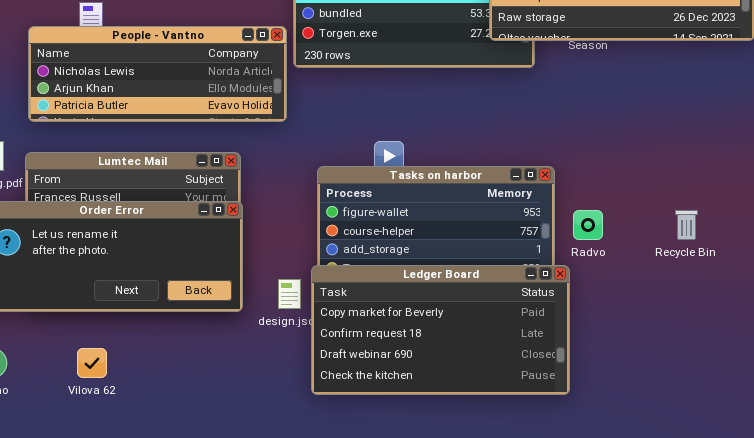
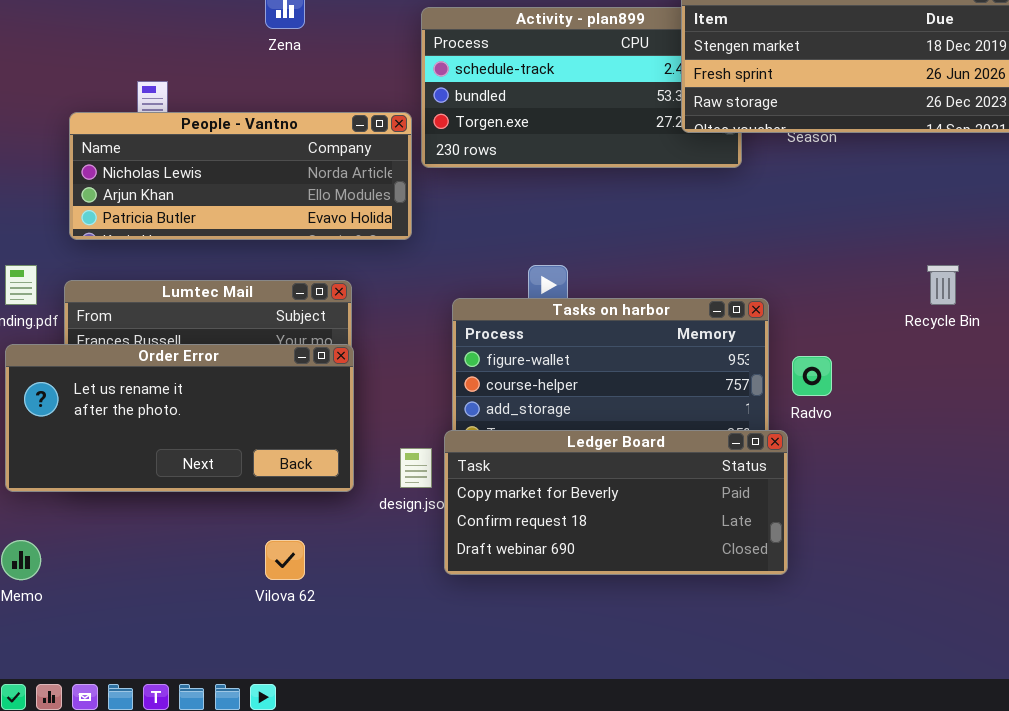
Recycle Bin: [675,210,698,240] -> [927,265,959,305], moved
Ledger Board: [311,265,570,395] -> [444,430,788,575], resized
Vilova 62: [77,348,107,378] -> [265,540,305,580], moved

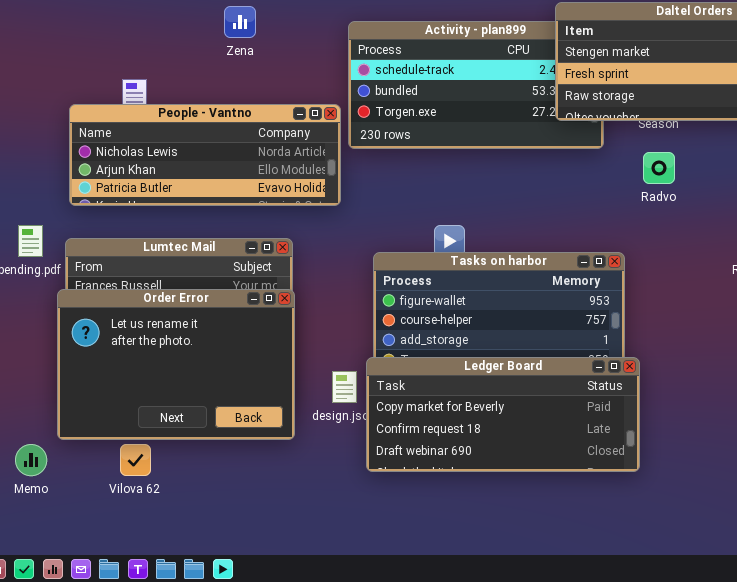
Order Error: [5,344,354,492] -> [57,289,295,440], resized
Radvo: [792,356,832,396] -> [643,152,675,184], moved
Vilova 62: [265,540,305,580] -> [120,444,151,476], moved

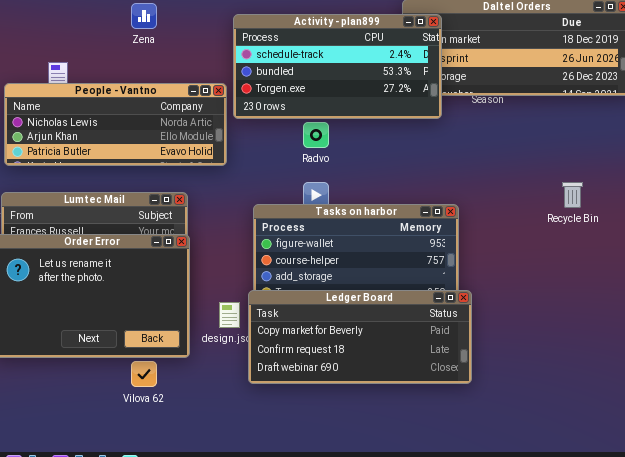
Activity - plan899: [348,21,604,149] -> [233,14,442,119], raised
Radvo: [643,152,675,184] -> [303,122,329,148], moved
Vilova 62: [120,444,151,476] -> [131,361,157,387], moved

